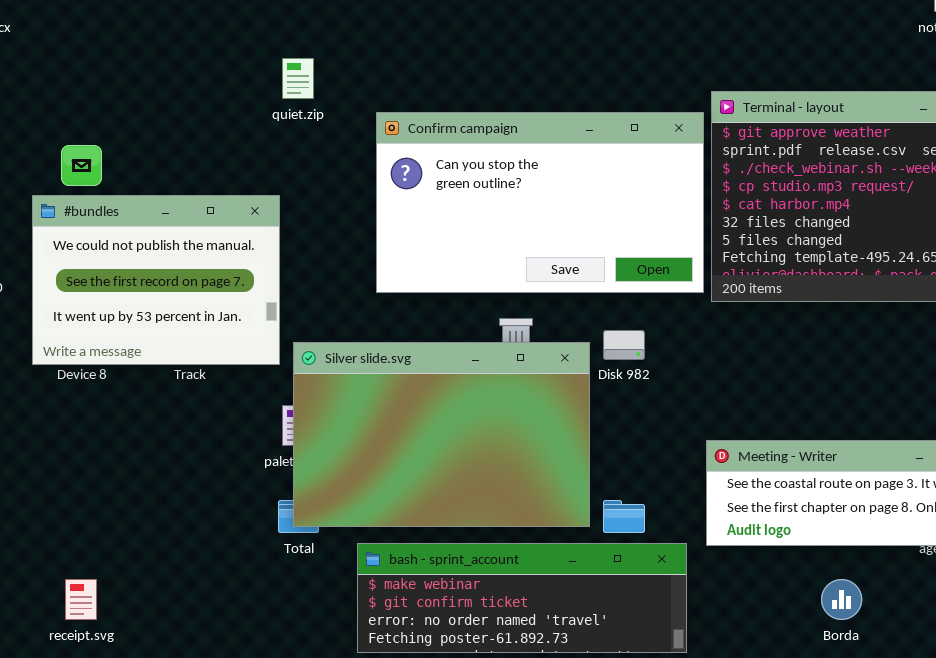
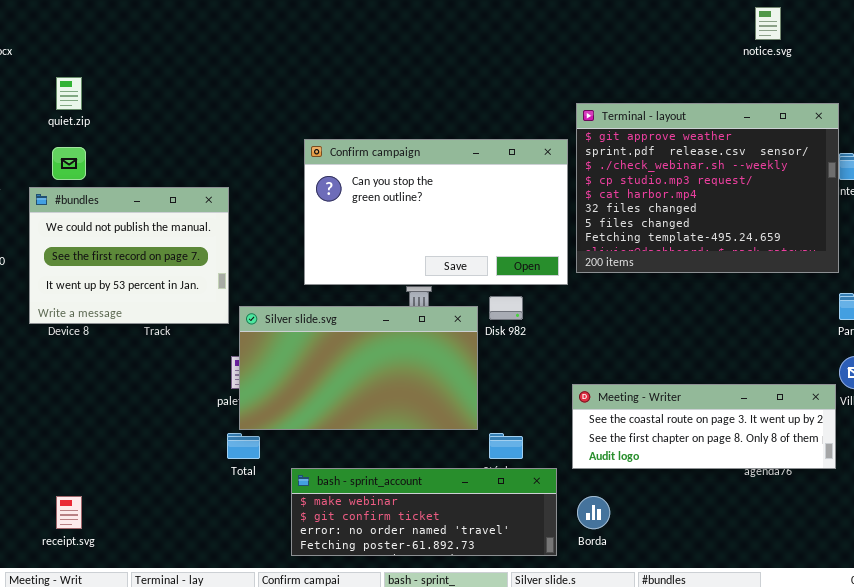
quiet.zip: [282,58,314,99] -> [56,77,82,110], moved
Confirm campaign: [376,112,704,293] -> [304,139,568,285], moved
Silver slide.svg: [293,342,590,527] -> [239,306,478,430], resized
Borda: [821,579,862,620] -> [577,496,610,529], moved

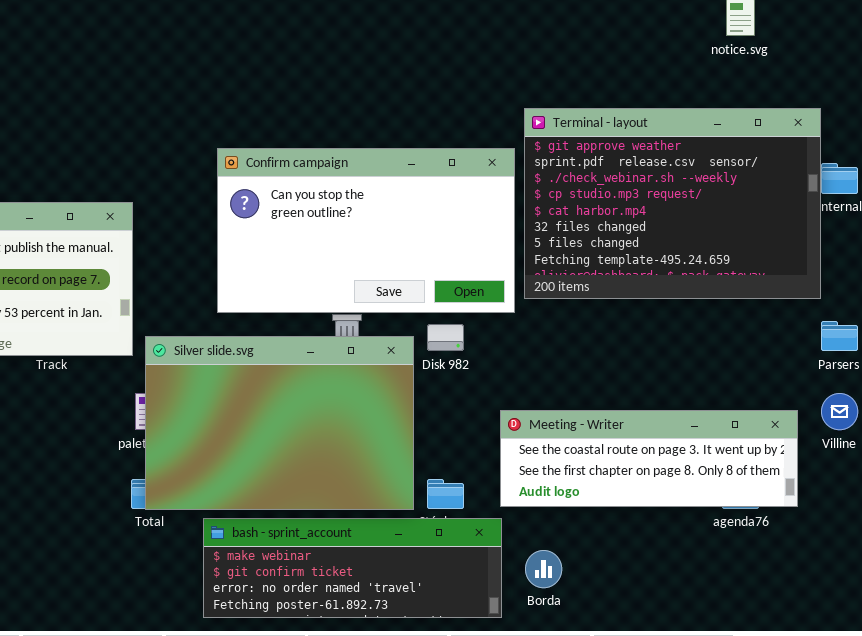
Silver slide.svg: [239,306,478,430] -> [145,336,414,510], resized
Meeting - Writer: [572,384,836,469] -> [500,410,798,507], moved

